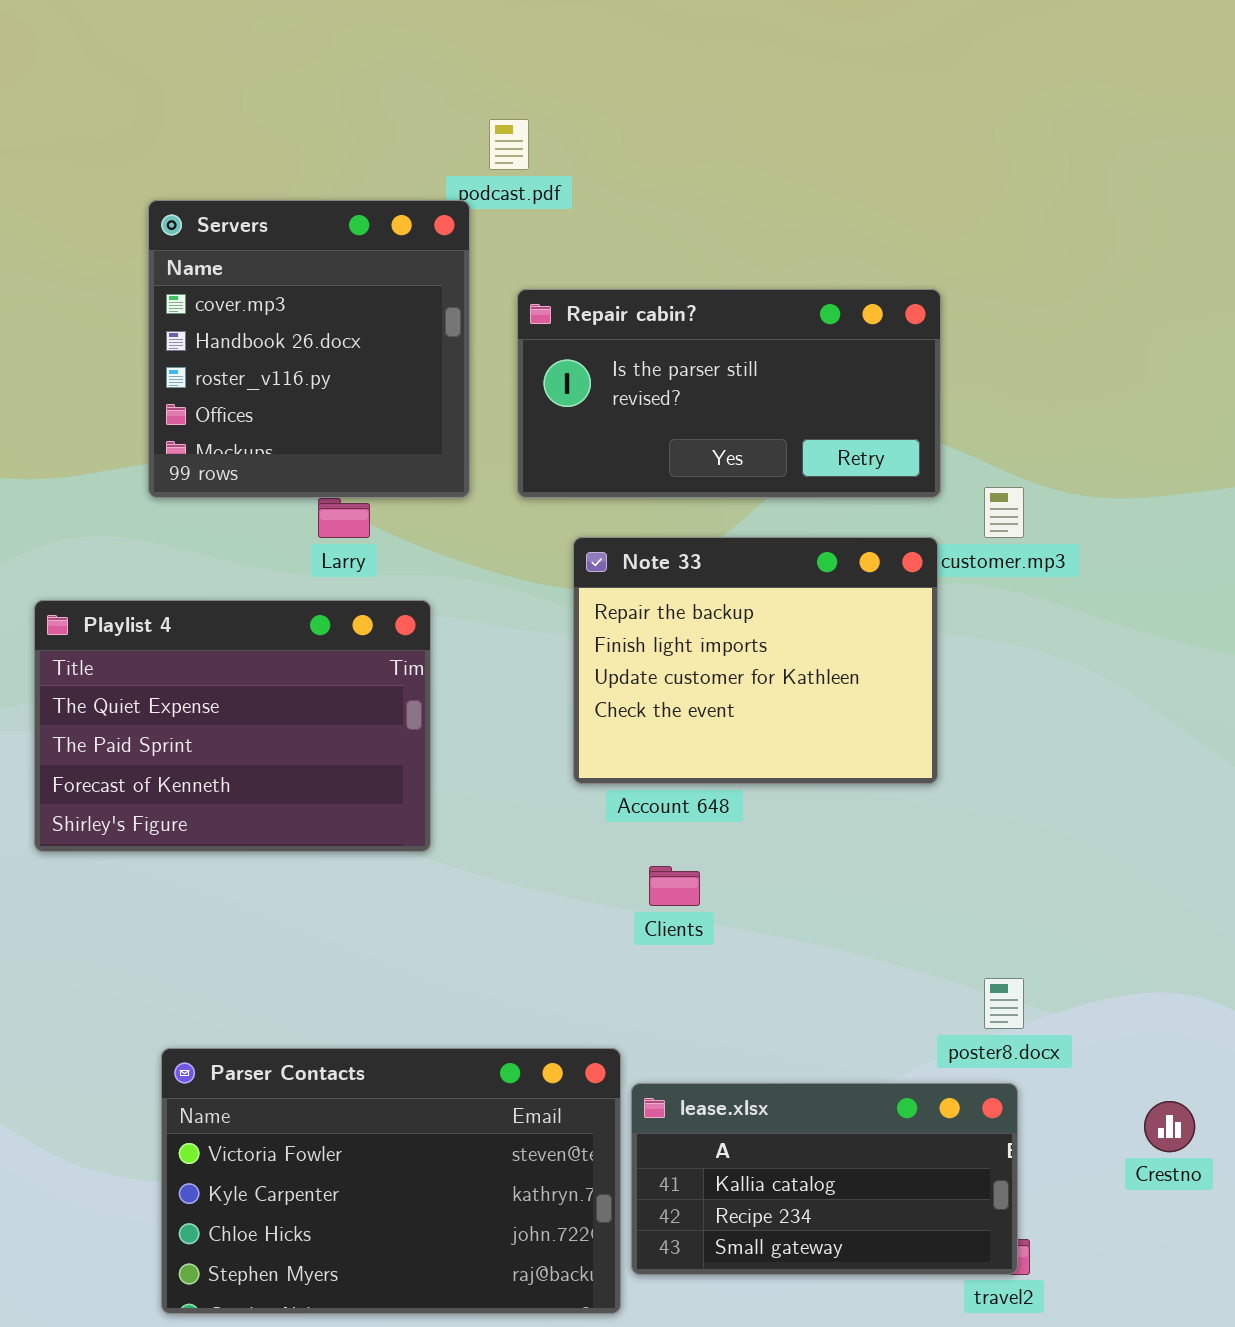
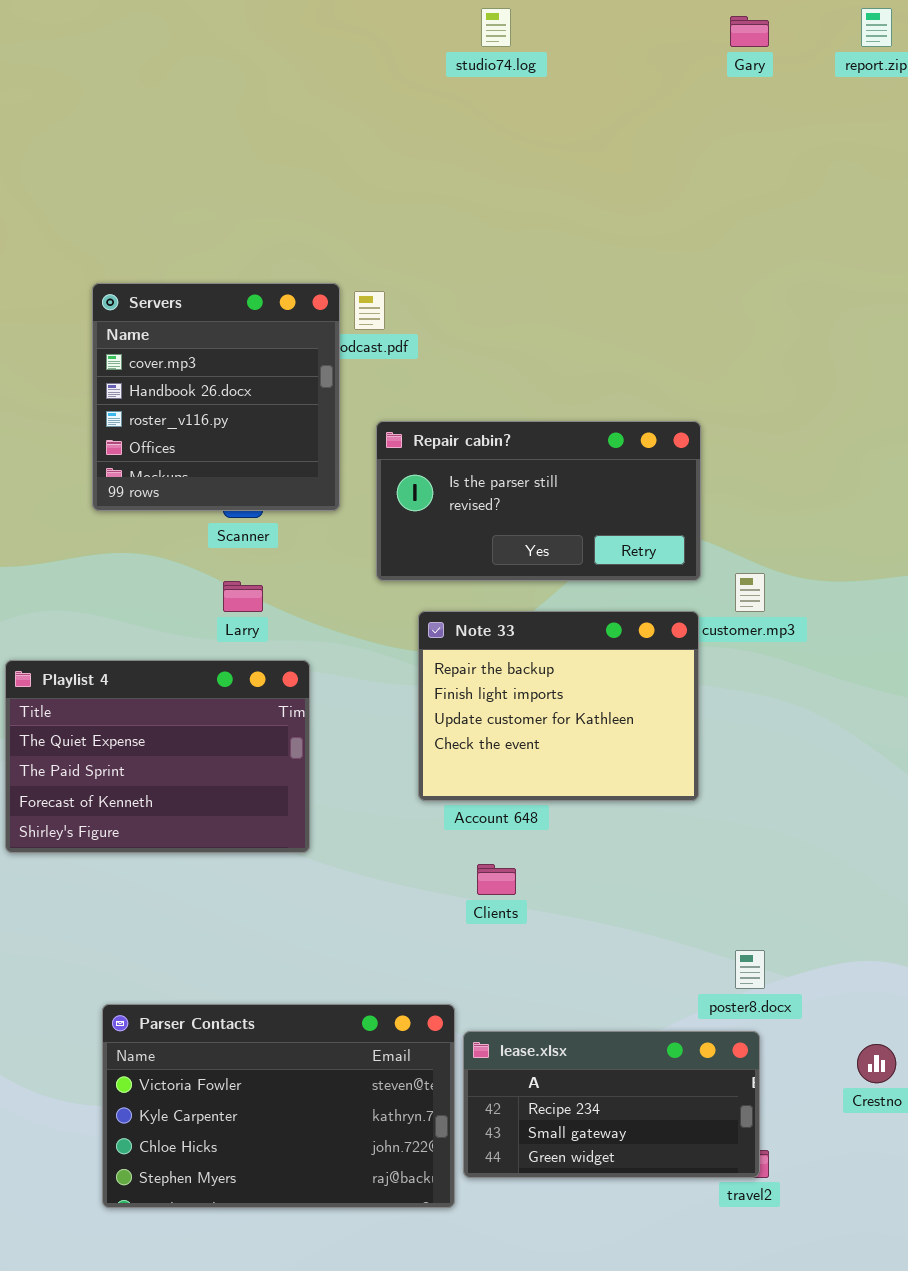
Servers: [148,200,470,498] -> [92,283,340,511], moved
lease.xlsx: [631,1083,1018,1275] -> [463,1031,760,1178], scrolled down 1 row

